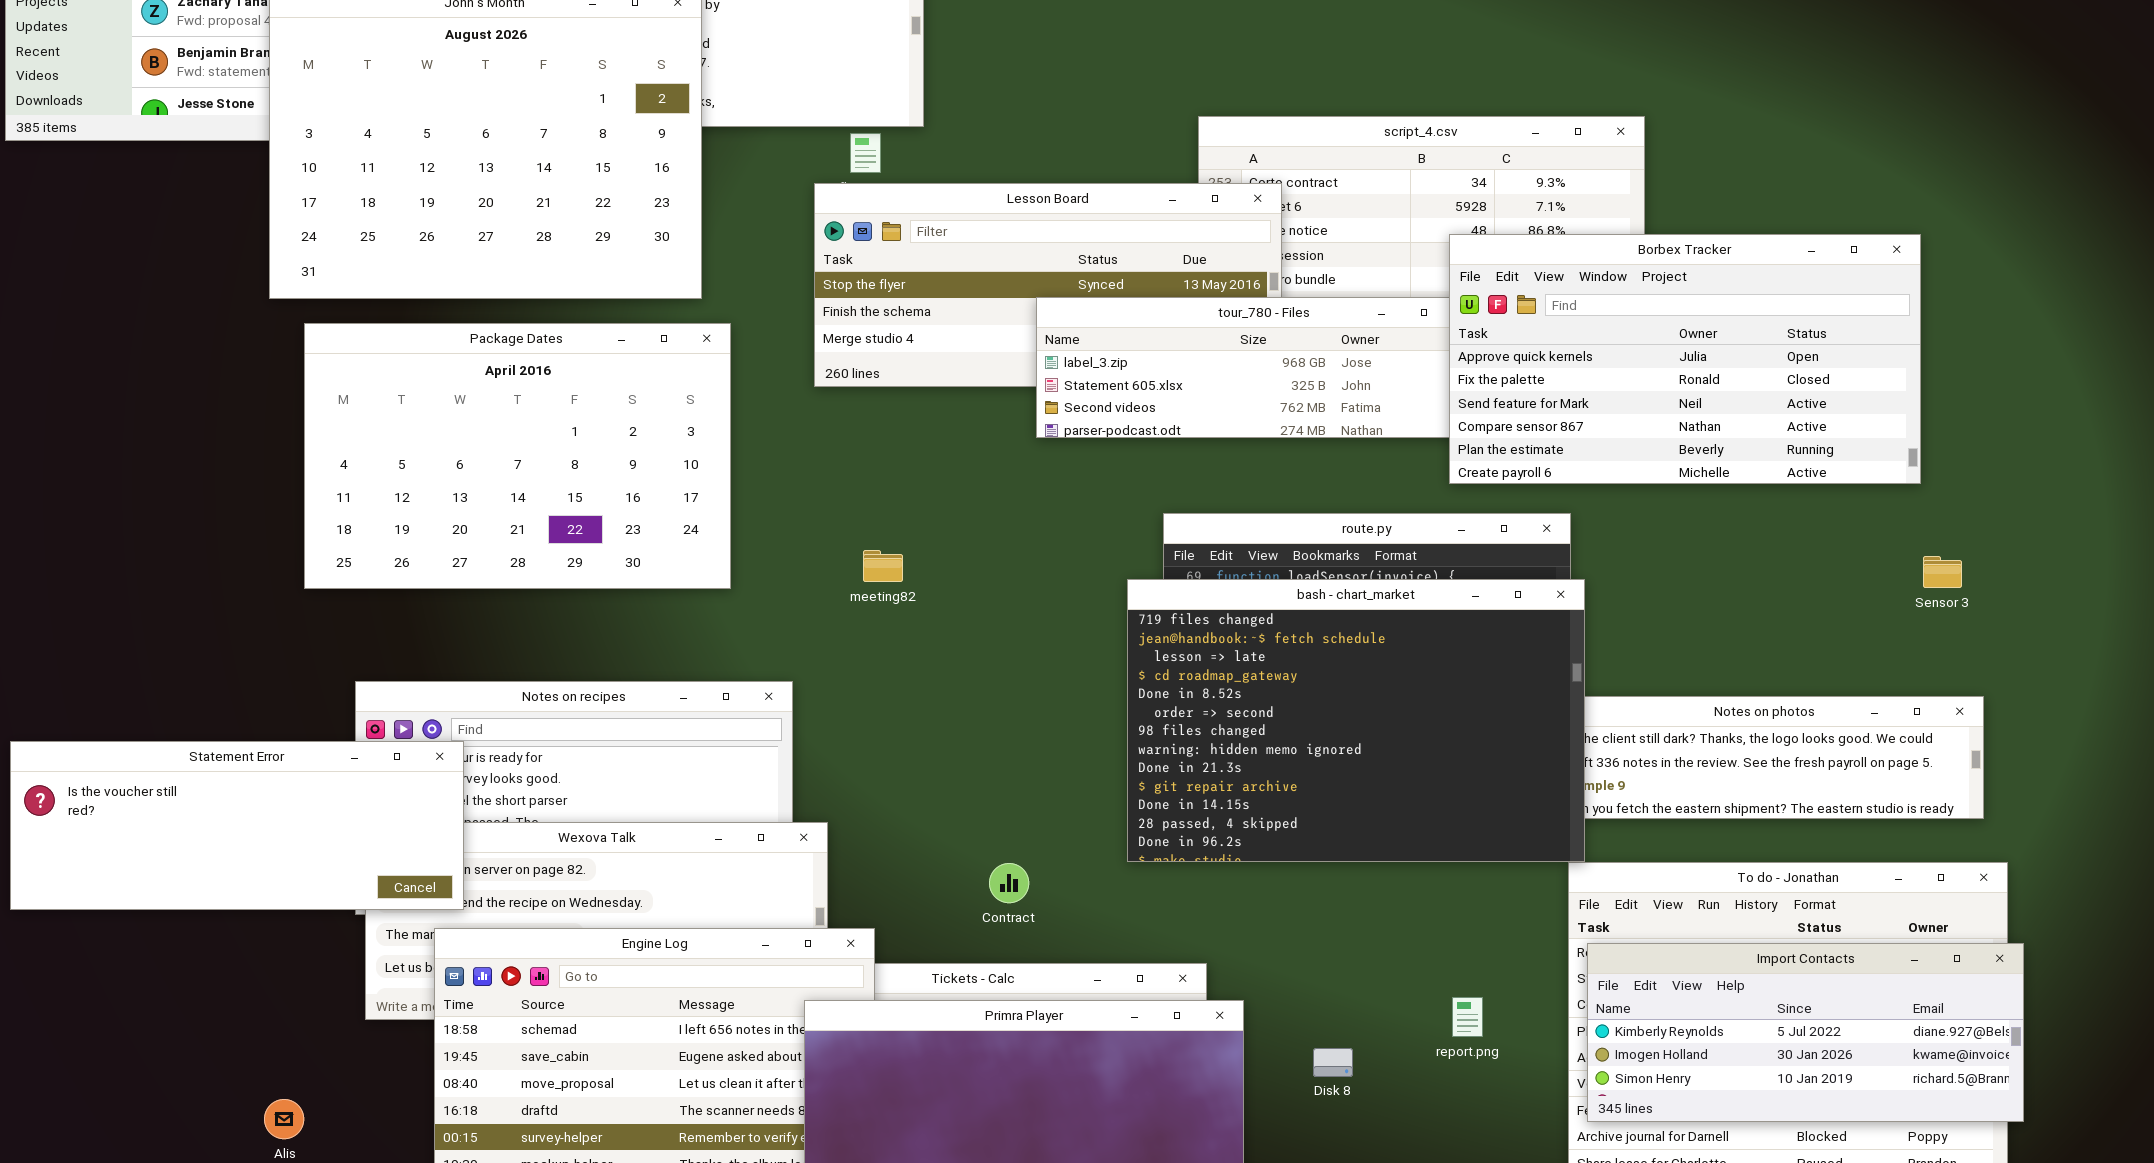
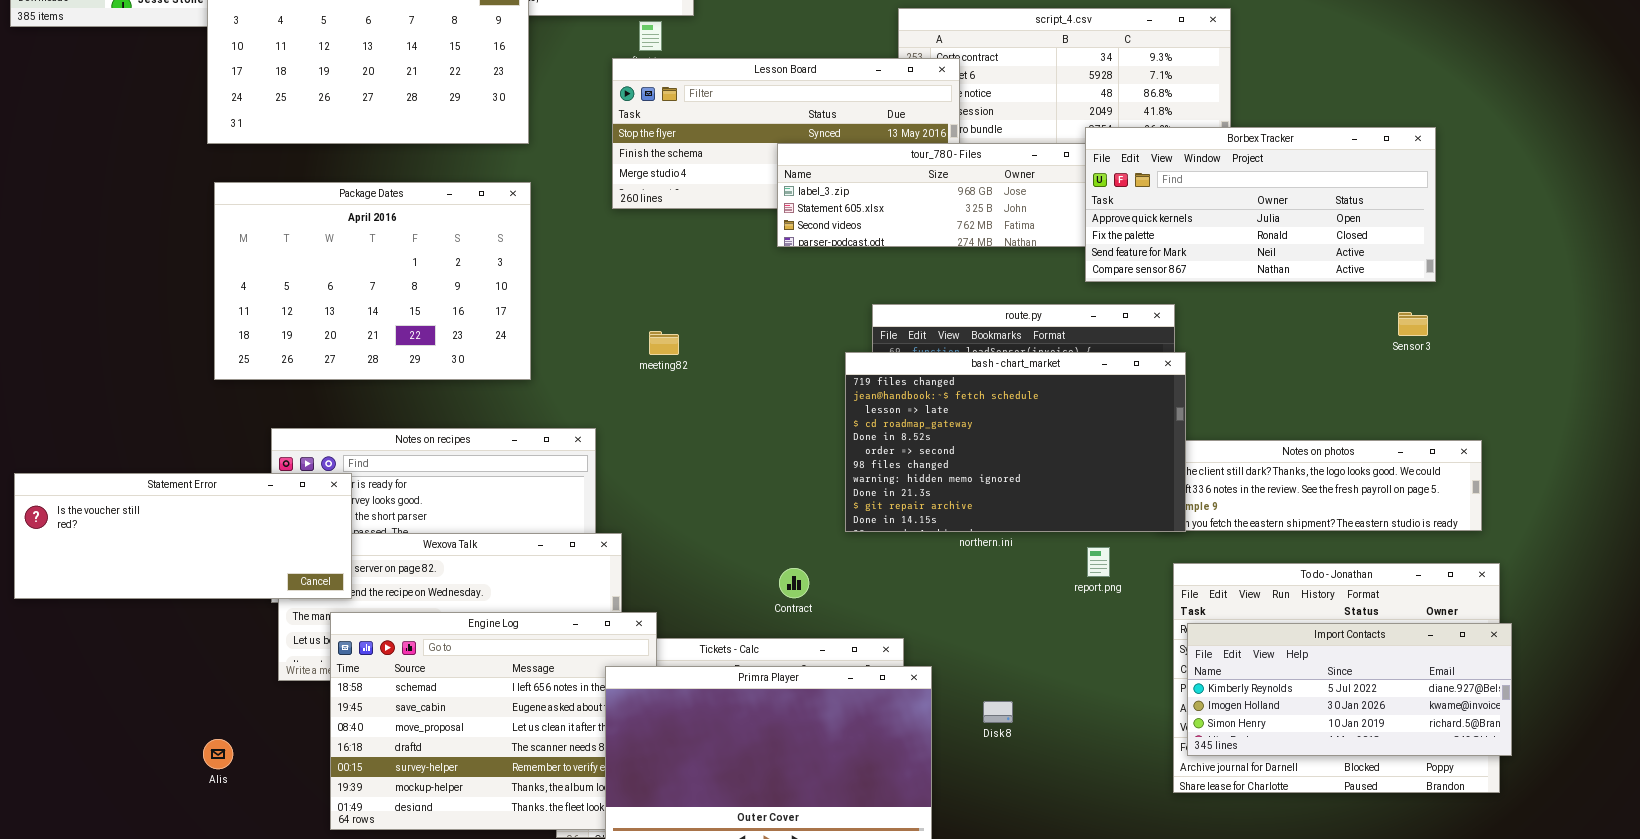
Borbex Tracker: [1449,234,1921,484] -> [1085,127,1436,282], resized
Package Dates: [304,323,731,589] -> [214,182,531,380], moved
Sensor 3: [1923,556,1962,588] -> [1398,312,1428,336], moved
bash - chart_market: [1127,579,1585,862] -> [845,352,1186,532], resized
Contract: [989,863,1029,903] -> [779,568,809,598], moved
report.png: [1452,997,1483,1037] -> [1087,547,1110,577], moved

